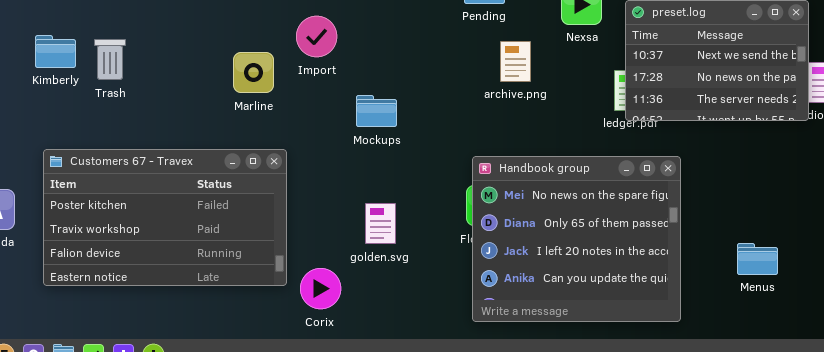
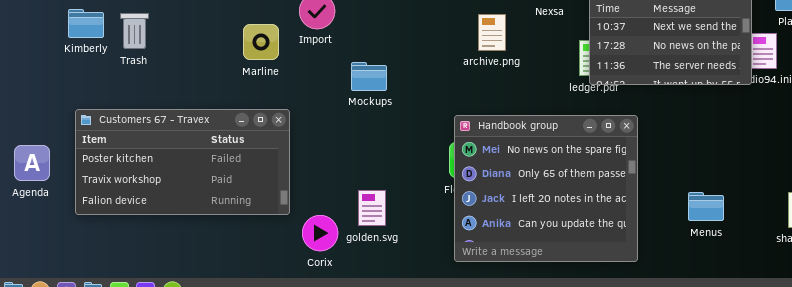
Customers 67 - Travex: [43,149,287,286] -> [75,109,290,215], resized
golden.svg: [365,203,396,244] -> [358,190,386,226], moved

